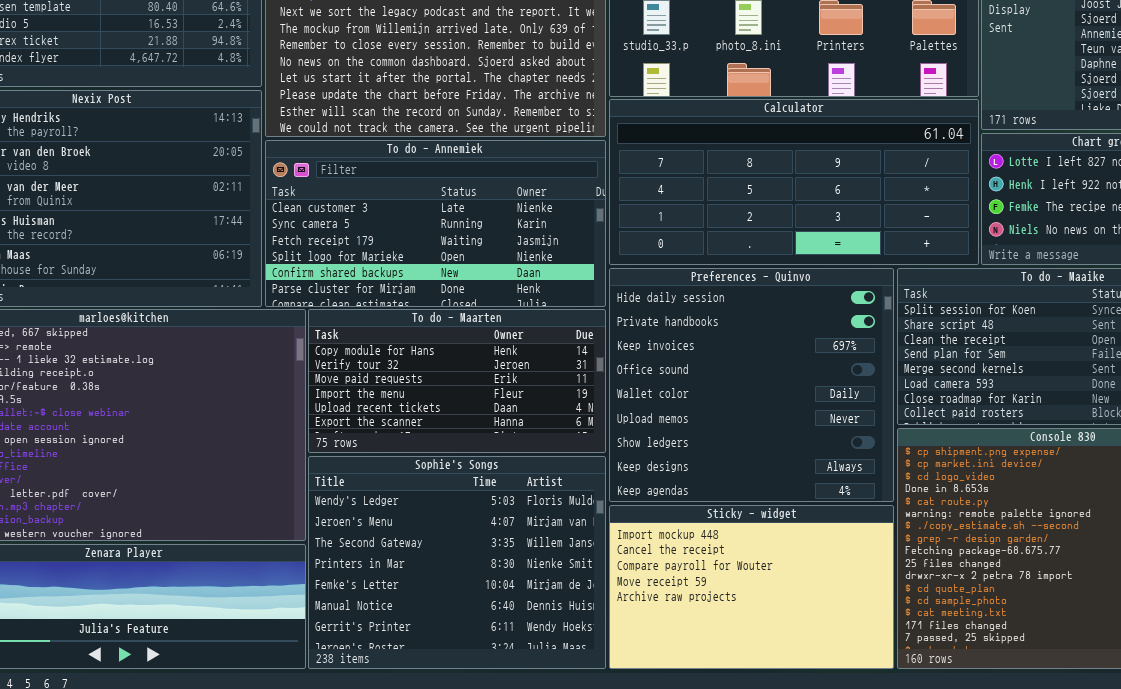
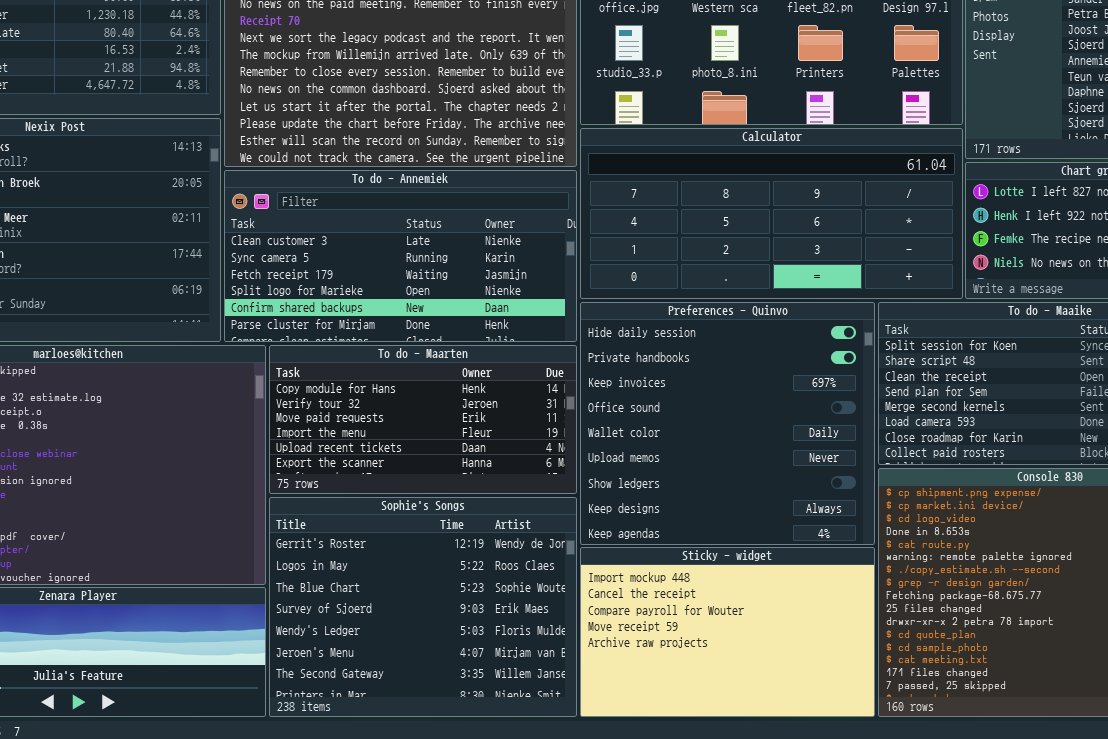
Sophie's Songs: [308,456,606,669] -> [269,497,577,717], scrolled up 4 rows

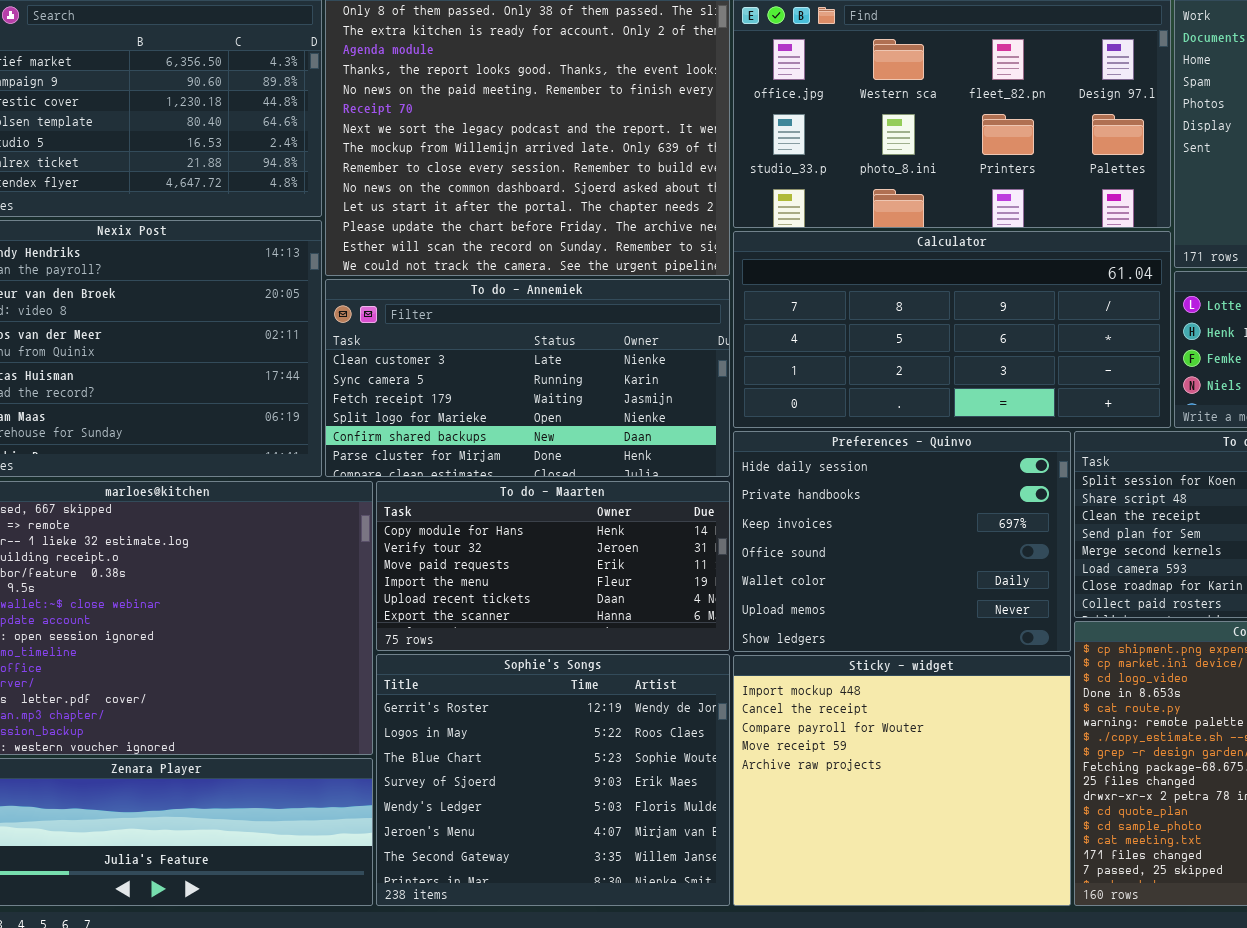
Preferences - Quinvo: [580,302,875,545] -> [733,431,1071,652], resized
Sticky - widget: [580,547,875,717] -> [733,655,1071,906], resized

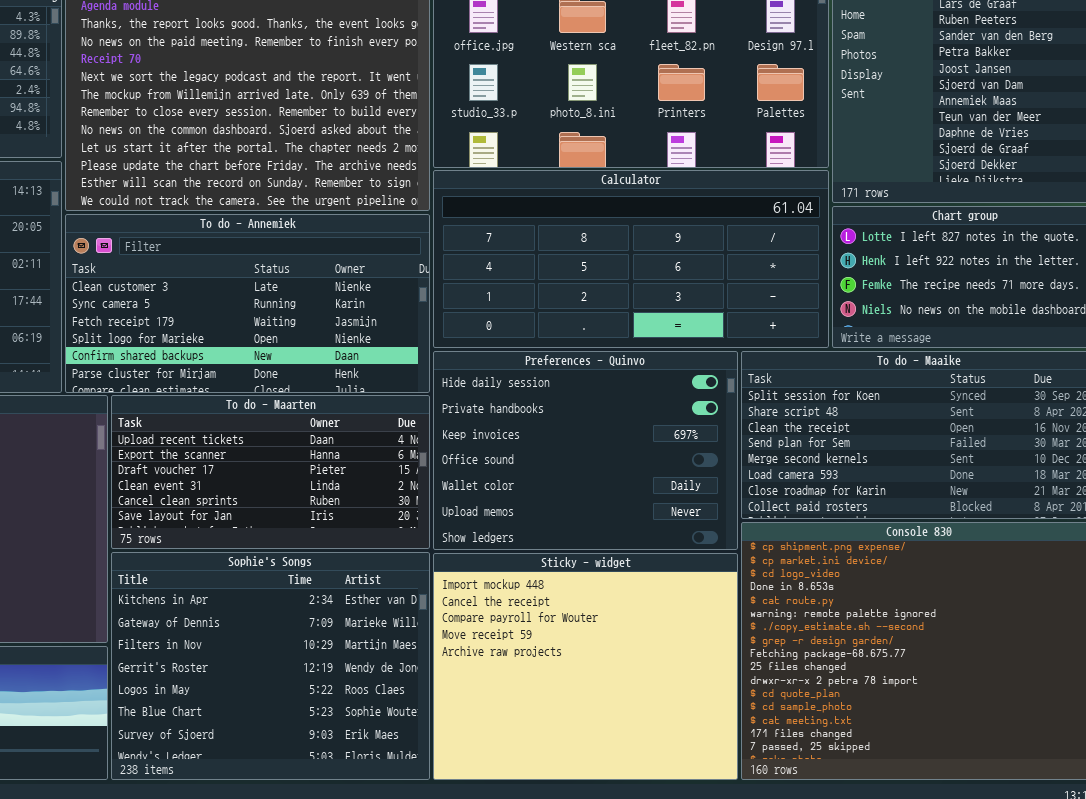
To do - Maarten: [376,481,730,651] -> [111,395,430,549], scrolled down 4 rows
Sophie's Songs: [376,654,730,906] -> [111,552,430,780], scrolled up 3 rows

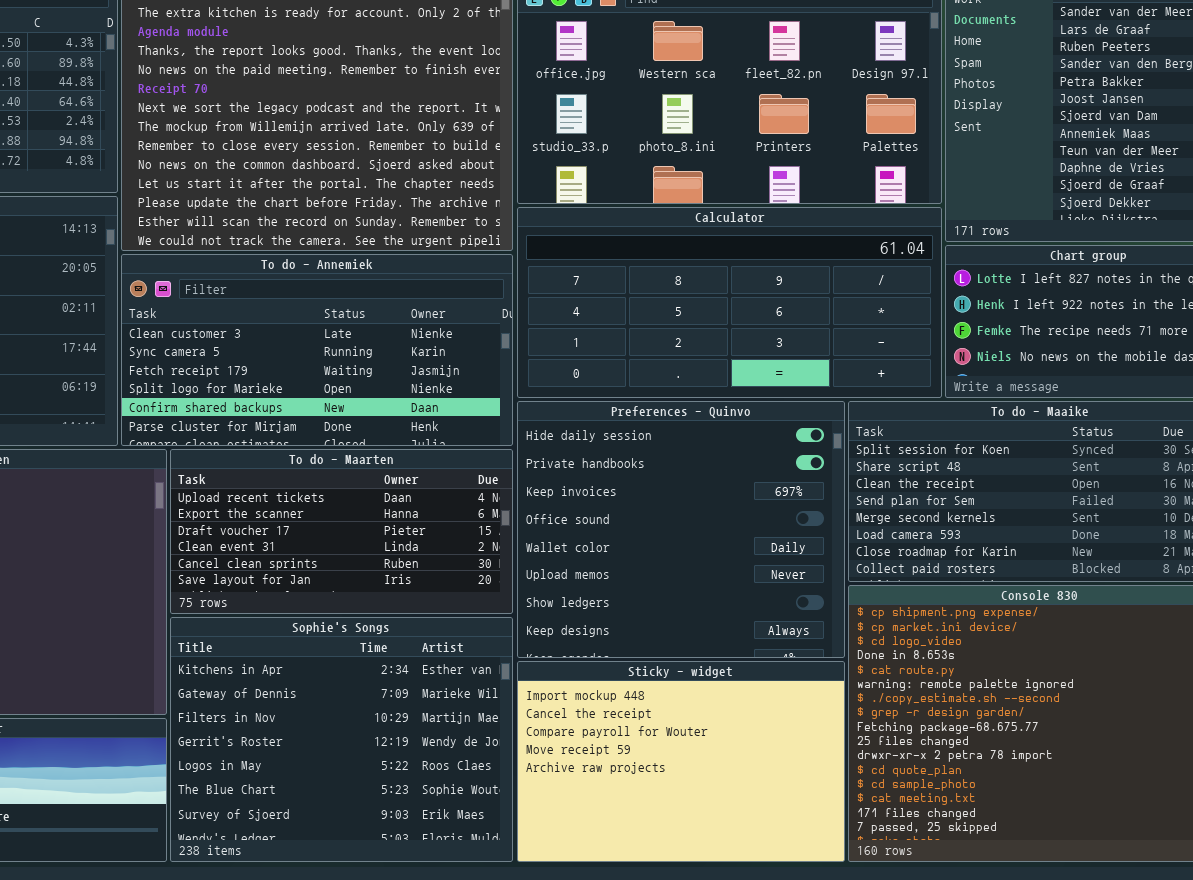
Preferences - Quinvo: [433,351,738,550] -> [517,401,845,658], resized
Sticky - widget: [433,553,738,780] -> [517,661,845,862], resized

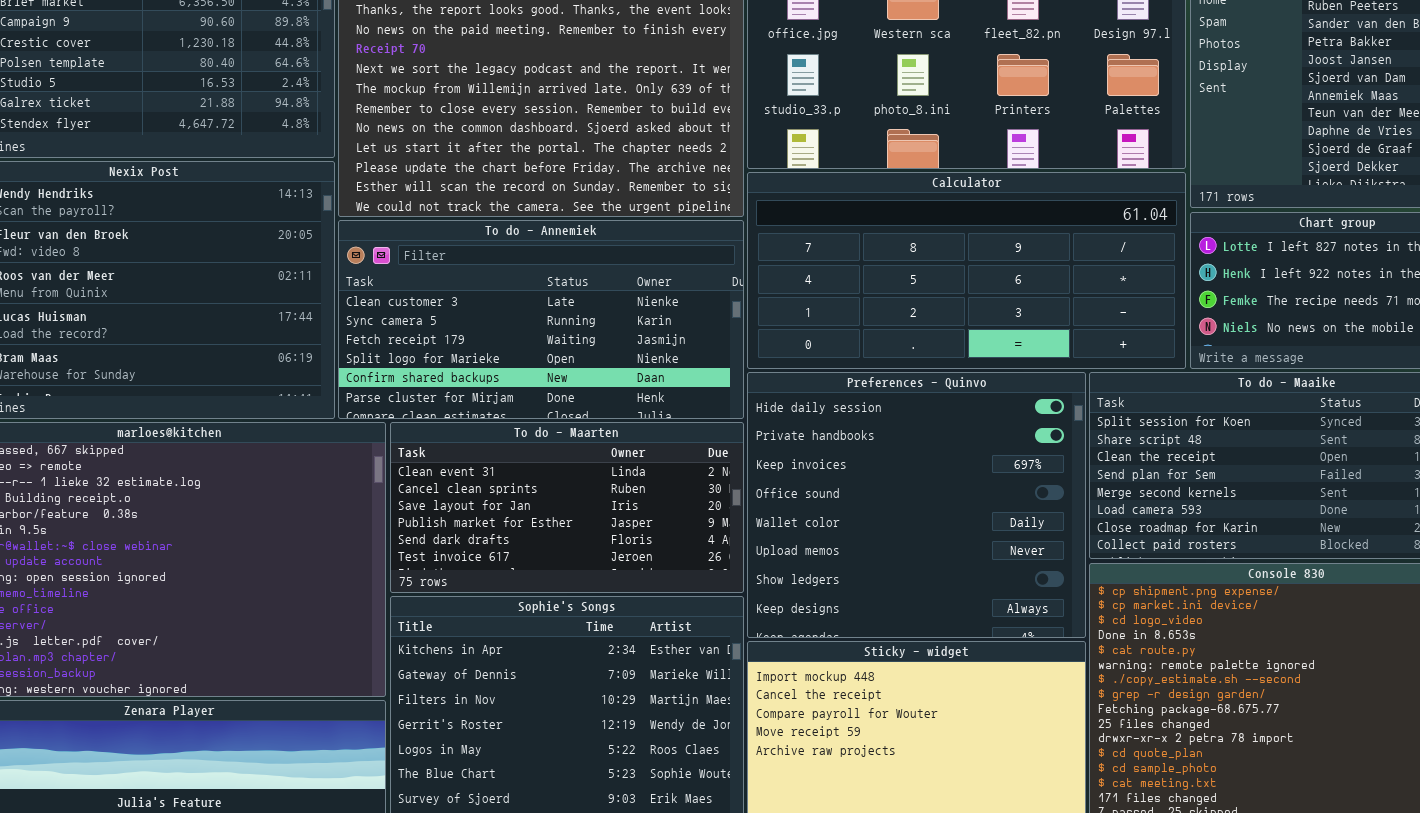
To do - Maarten: [170,449,513,614] -> [390,422,744,593], scrolled down 3 rows

